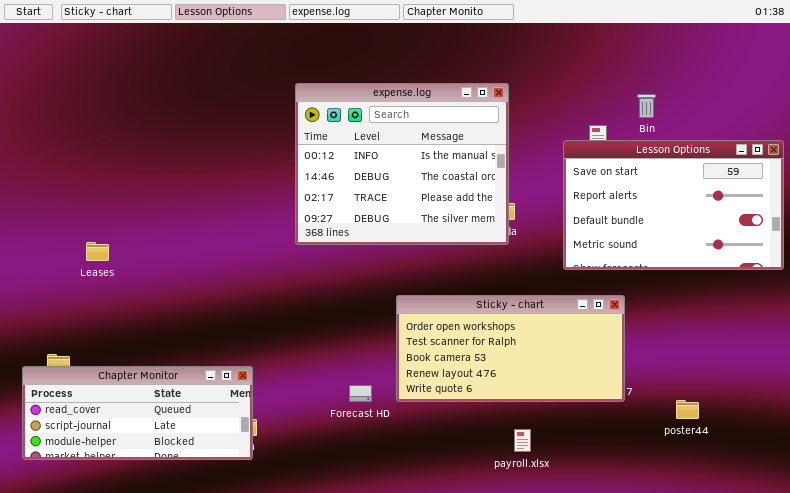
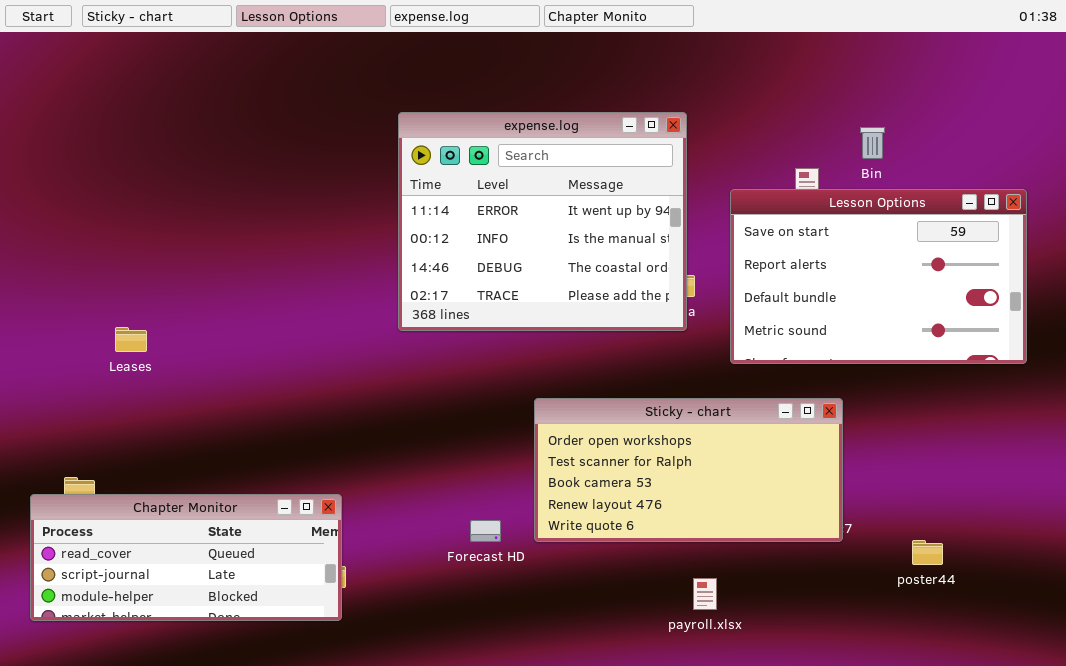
expense.log: [295,83,509,245] -> [398,112,687,331], scrolled up 1 row
Lesson Options: [563,140,784,270] -> [730,189,1027,364], moved

